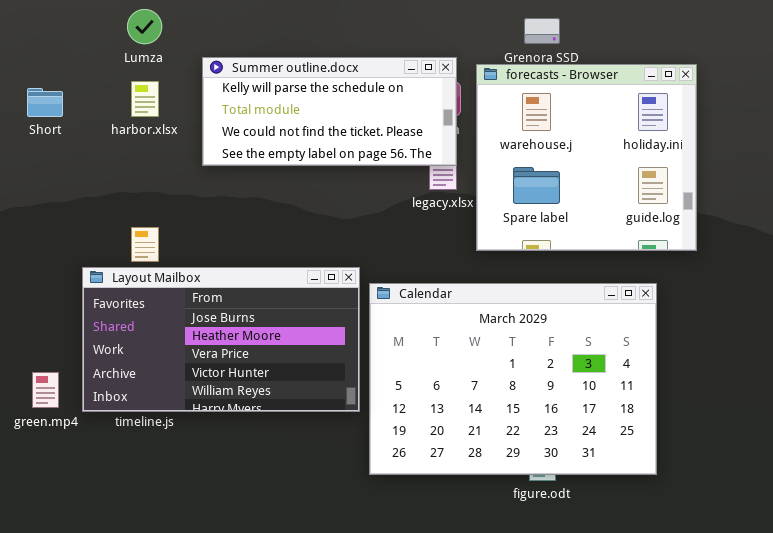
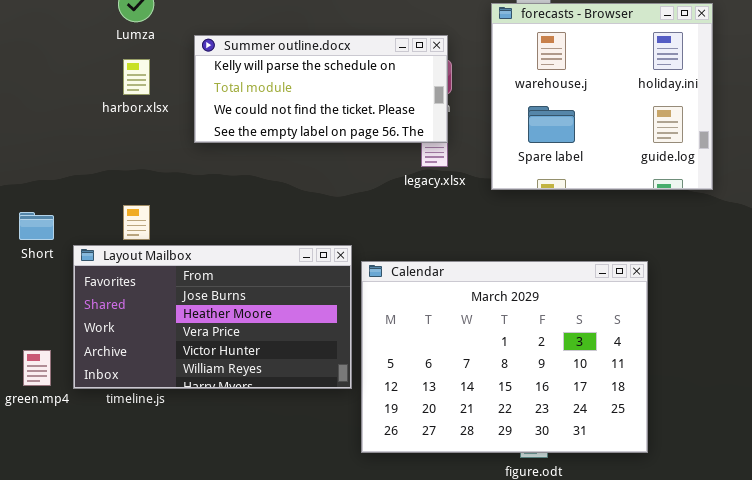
forecasts - Browser: [476,64,697,251] -> [491,3,713,190], moved
Short: [27,88,63,117] -> [19,212,54,240], moved

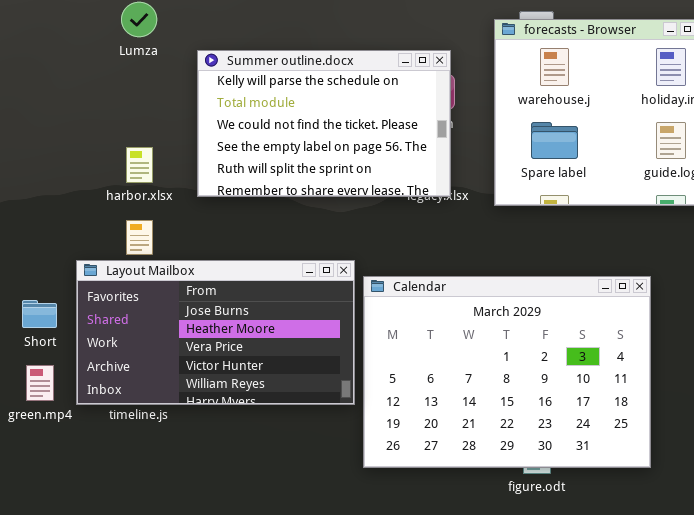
Summer outline.docx: [194,35,448,143] -> [197,50,451,197], resized
harbor.xlsx: [123,59,150,95] -> [126,147,153,183], moved
Short: [19,212,54,240] -> [22,300,57,328], moved

